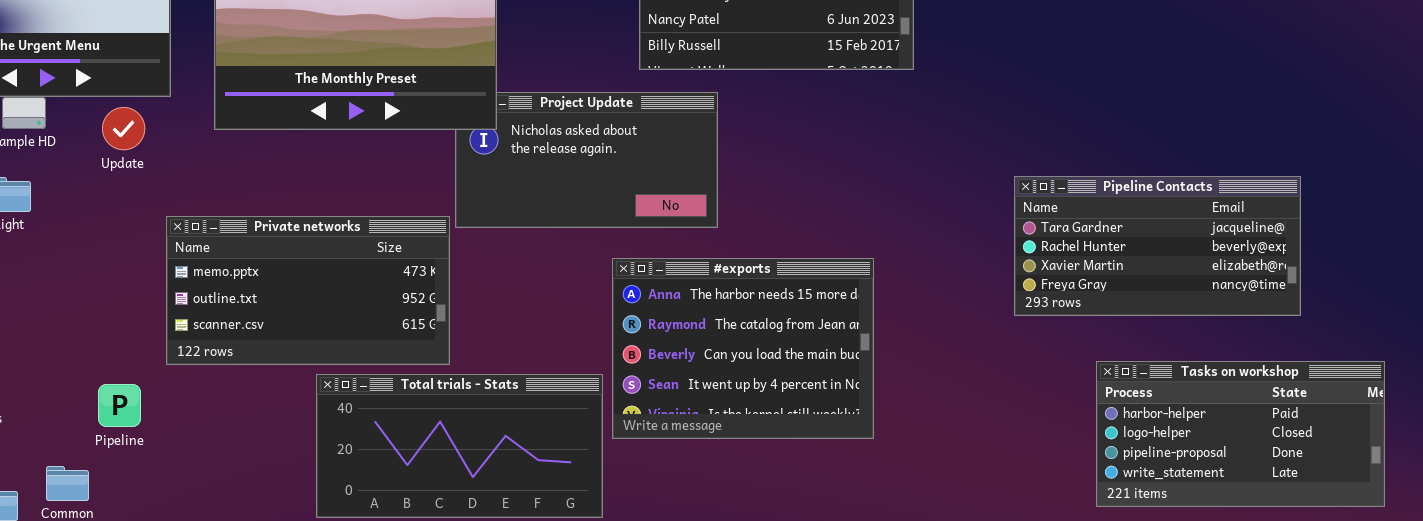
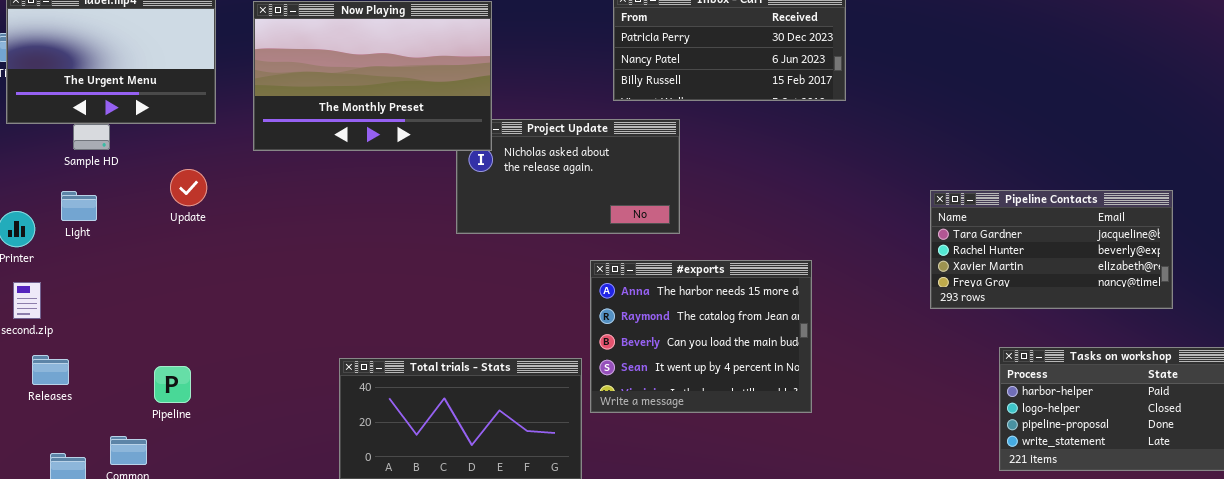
Update: [102,107,145,150] -> [170,169,207,206], moved
Private networks: [166,216,450,365] -> none, closed

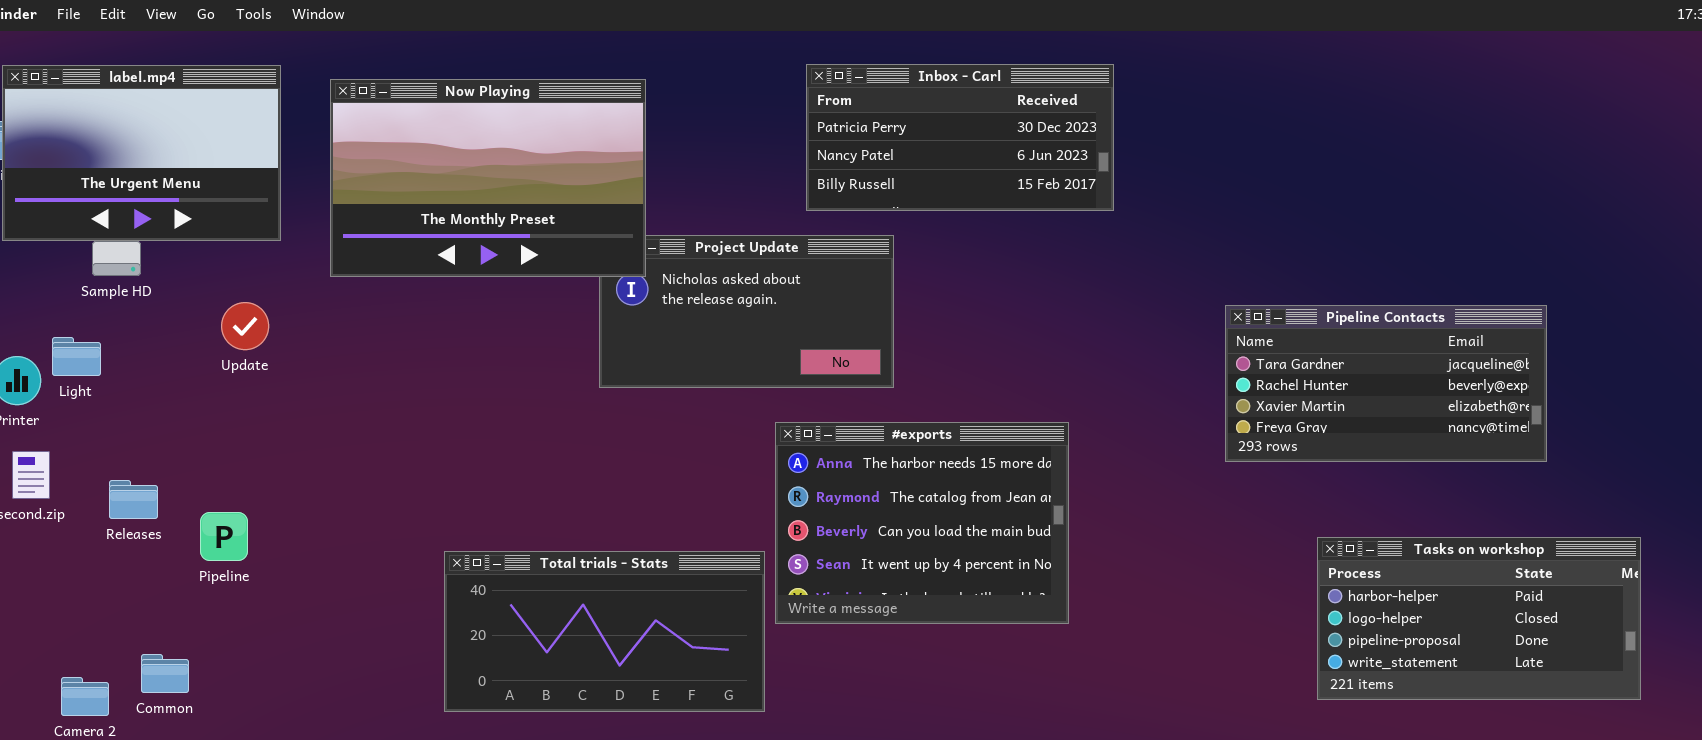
Pipeline Contacts: [930,190,1173,309] -> [1225,305,1547,462], moved
Light: [61,191,97,221] -> [52,337,101,376], moved
Releases: [32,355,69,385] -> [109,480,158,519], moved
Pipeline: [154,366,191,403] -> [200,512,248,561], moved

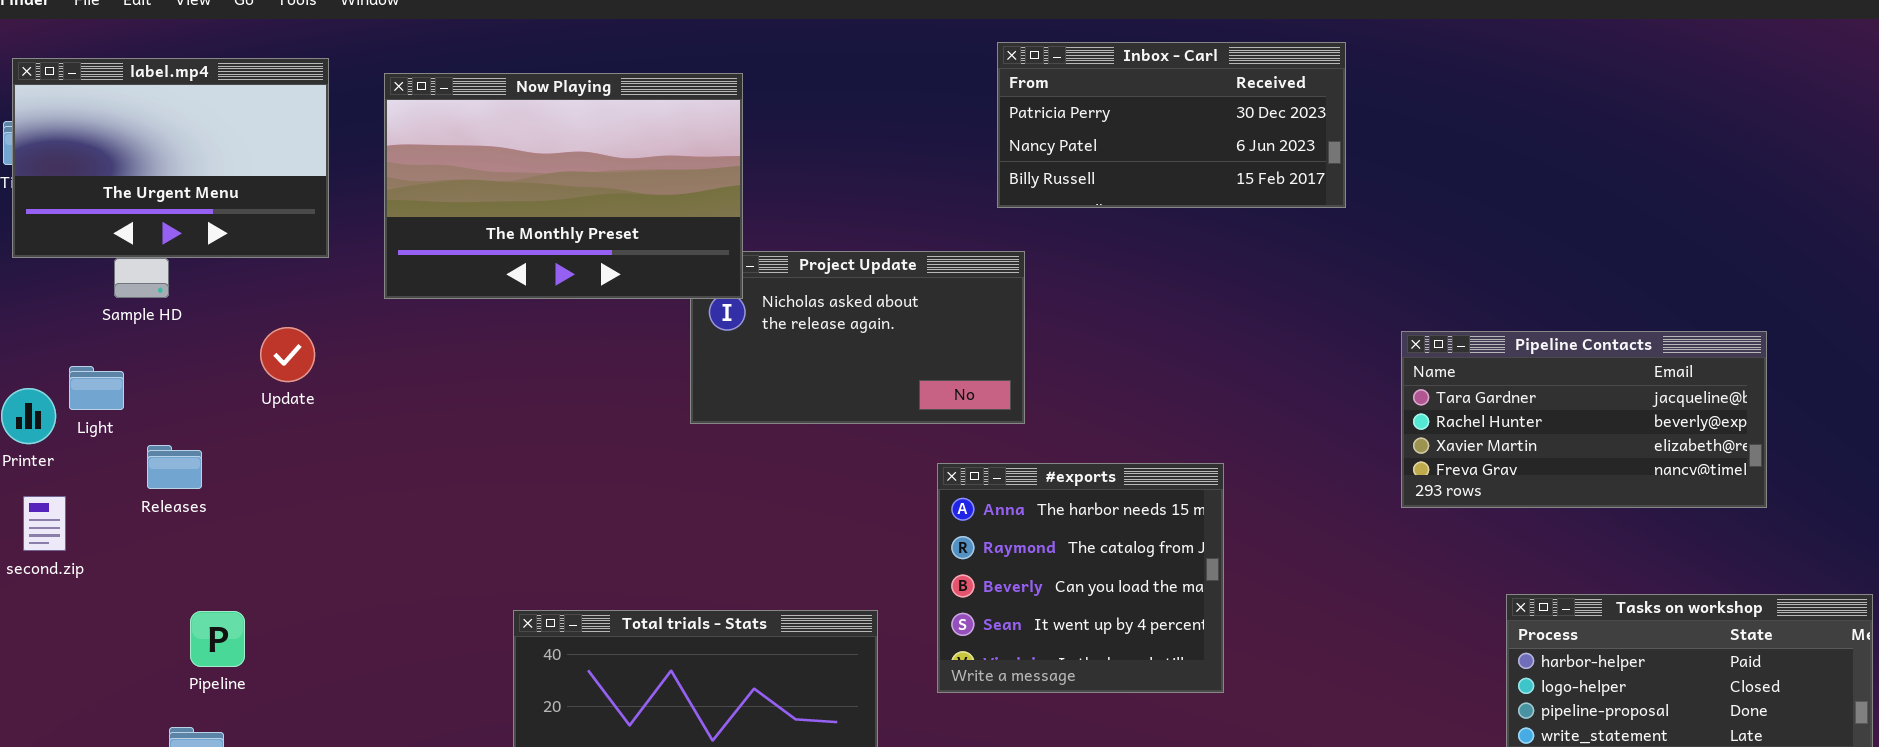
Inbox - Carl: [806,64,1114,211] -> [997,42,1346,208], moved
#exports: [775,422,1069,624] -> [937,463,1224,693], resized
Releases: [109,480,158,519] -> [147,445,202,489], moved
Pipeline: [200,512,248,561] -> [190,611,245,667], moved

